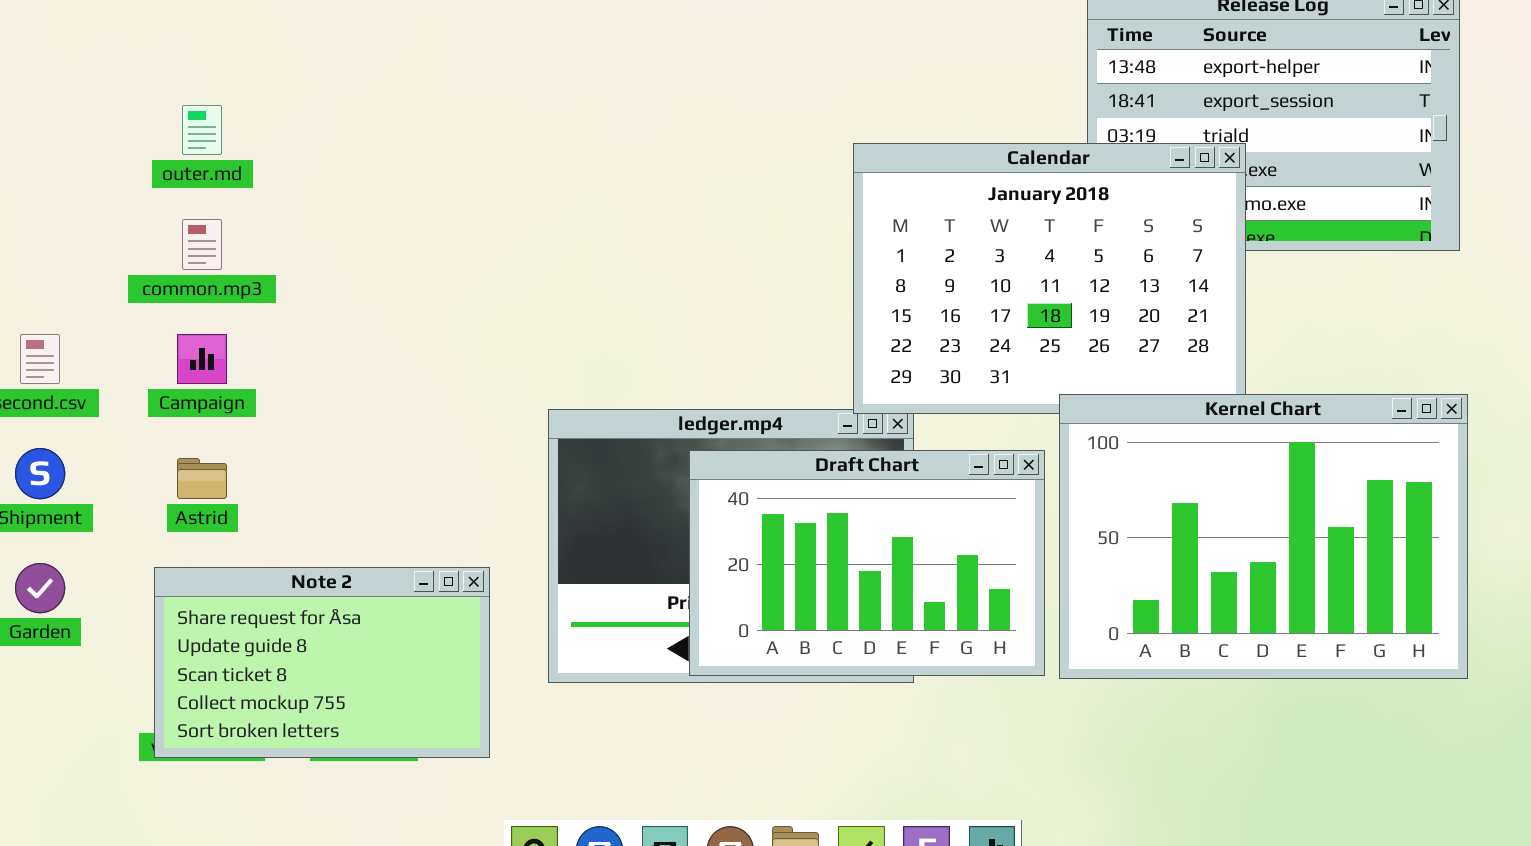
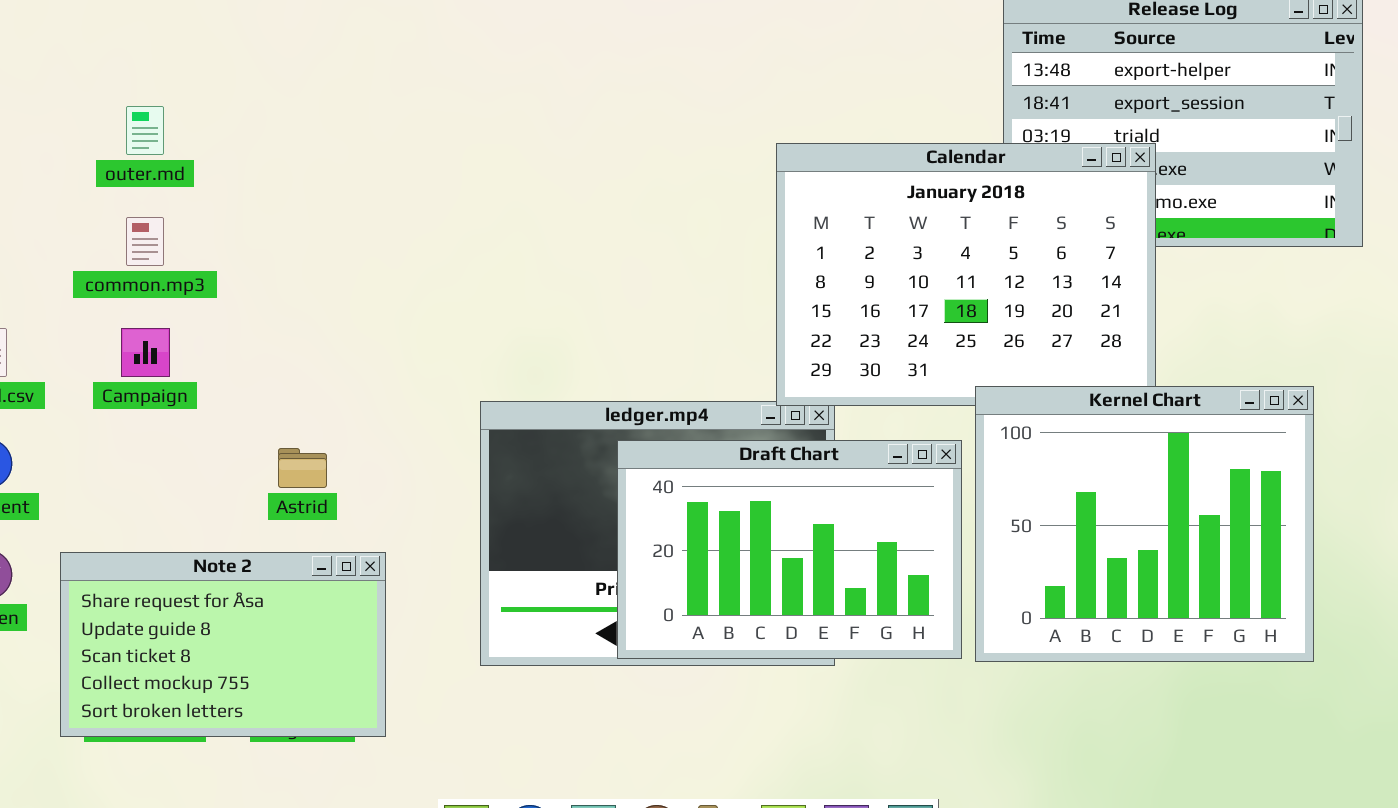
Kernel Chart: [1059,394,1468,679] -> [975,386,1314,662], resized
Astrid: [177,458,227,499] -> [278,448,327,488], moved
Note 2: [154,567,490,758] -> [60,552,386,737], moved

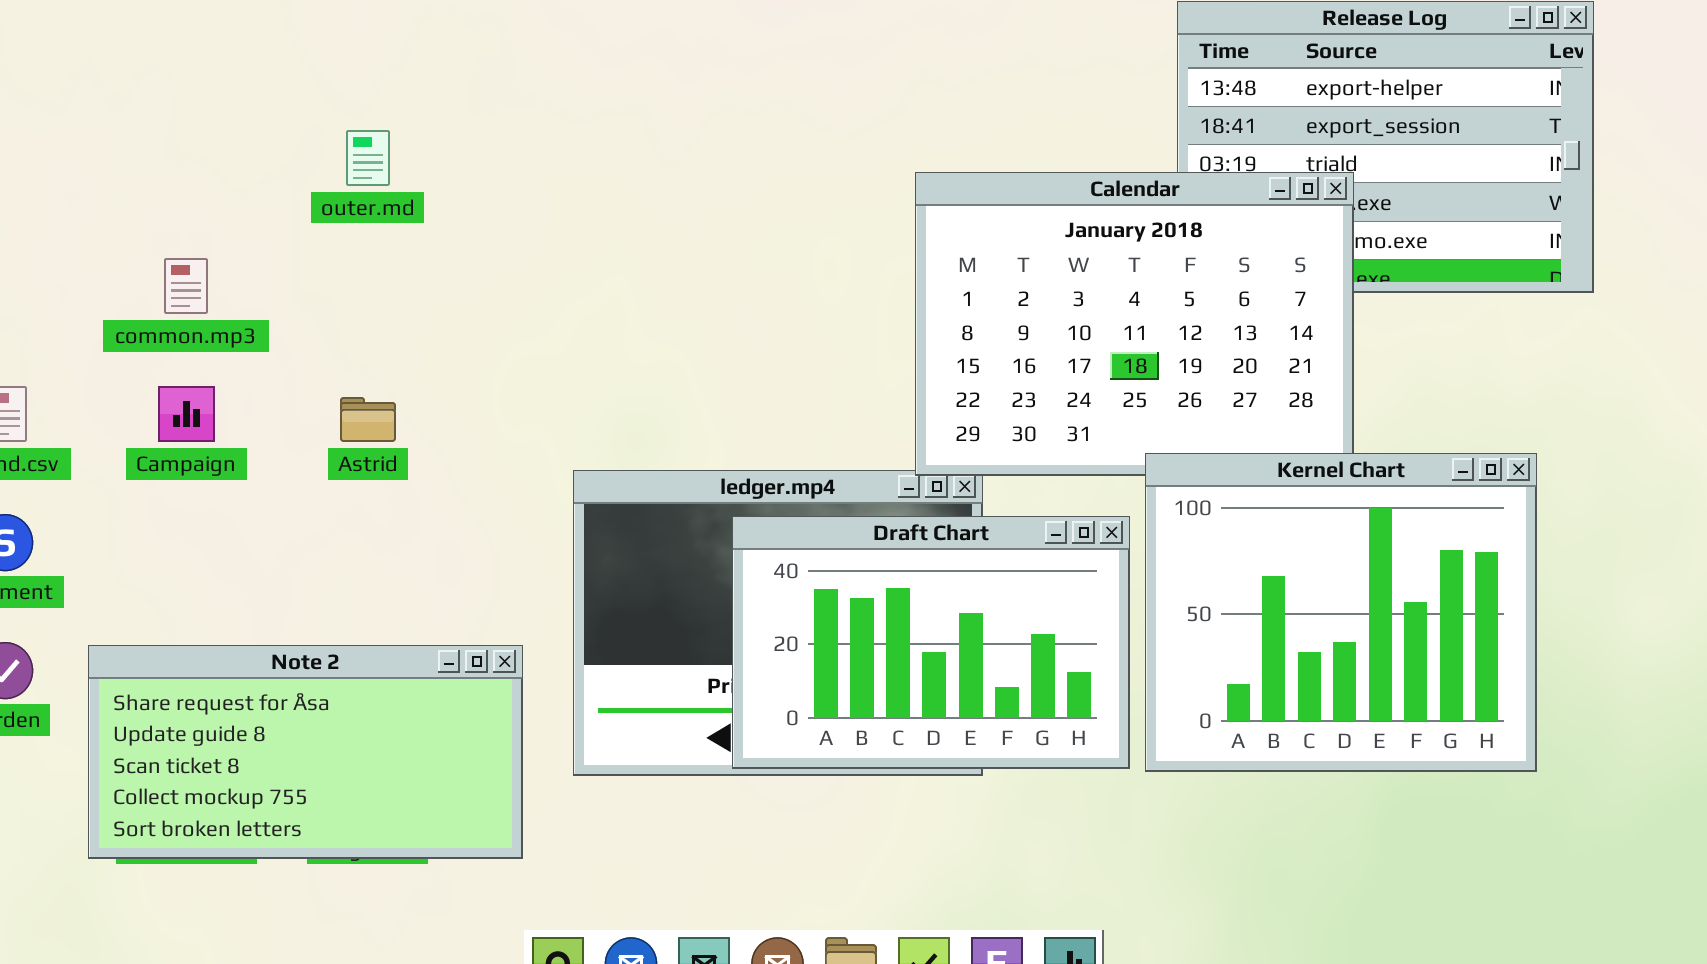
outer.md: [126,106,164,155] -> [346,130,390,186], moved
Astrid: [278,448,327,488] -> [340,397,396,442], moved
Note 2: [60,552,386,737] -> [88,645,523,859], resized

